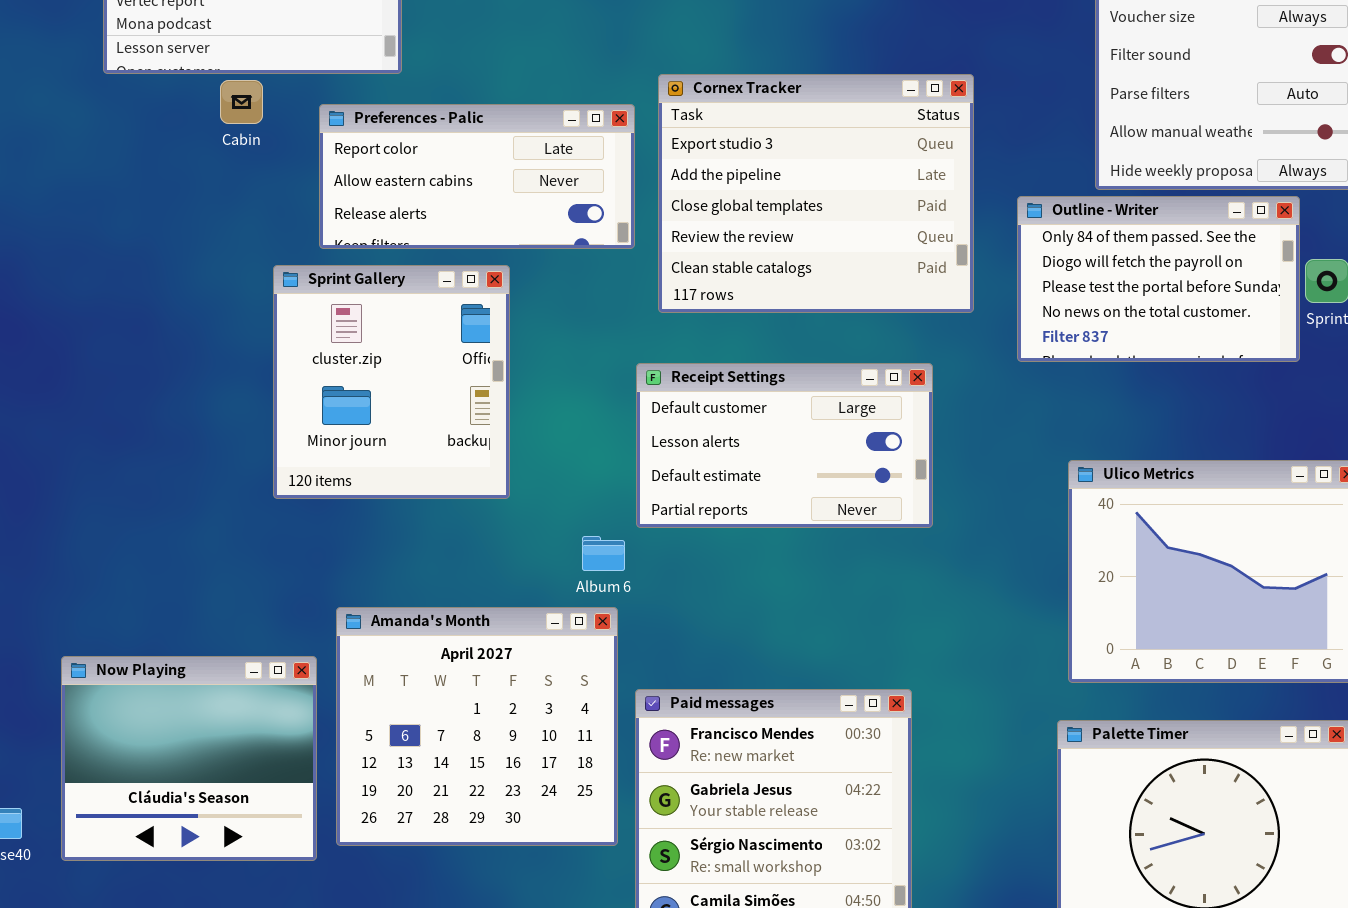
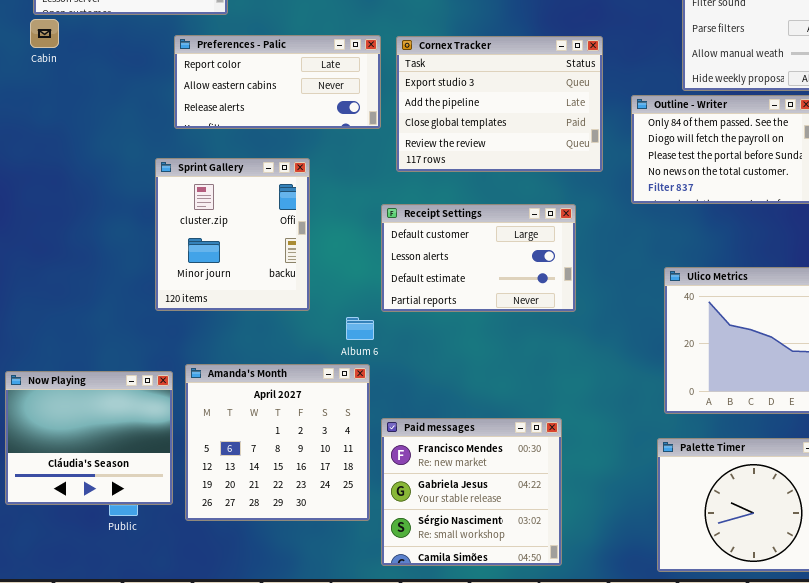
Cornex Tracker: [658,74,974,313] -> [396,36,603,172], resized
Cabin: [220,80,263,124] -> [30,19,59,48], moved
Sprint Gallery: [273,265,510,499] -> [155,158,310,311], moved
Now Playing: [61,656,317,861] -> [5,371,173,505], moved

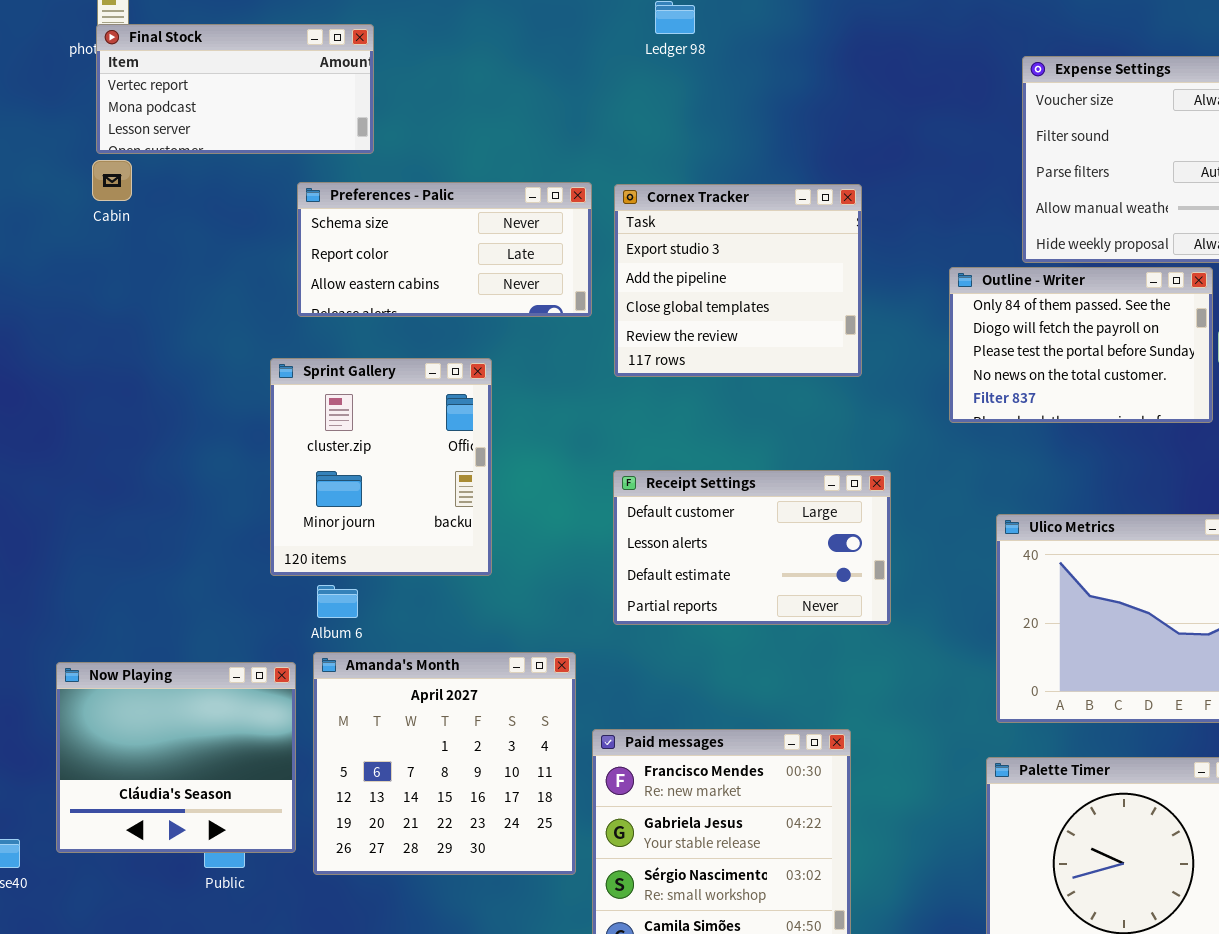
Preferences - Palic: [174,35,381,129] -> [297,182,592,317], scrolled up 1 row
Cornex Tracker: [396,36,603,172] -> [614,184,862,377], resized
Receipt Settings: [381,204,576,312] -> [613,470,891,625], moved
Album 6: [346,317,374,340] -> [317,585,358,618], moved

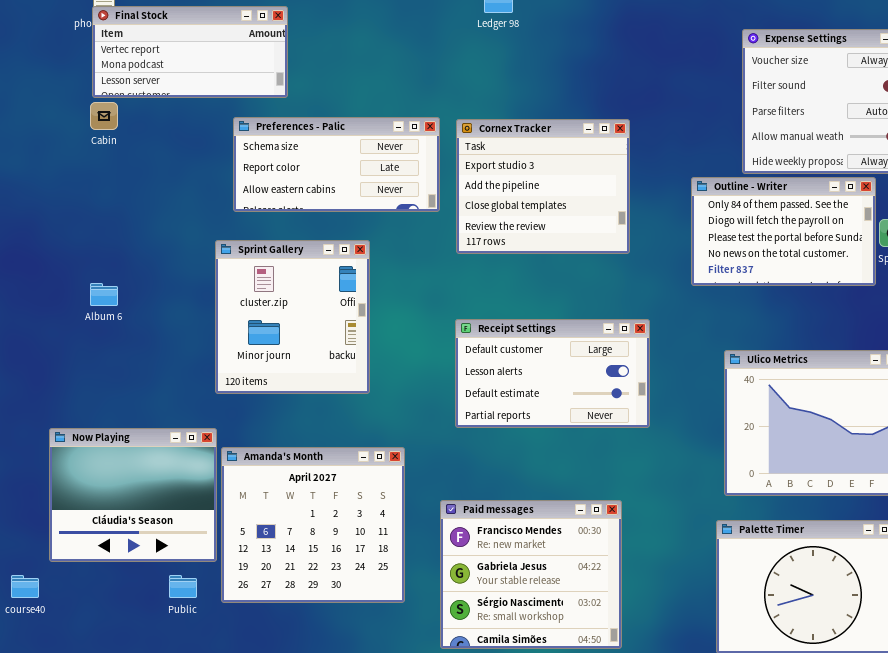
Album 6: [317,585,358,618] -> [90,283,118,306], moved
Amanda's Month: [313,652,576,875] -> [221,447,405,603], moved
Now Playing: [56,662,296,853] -> [49,428,217,562], moved

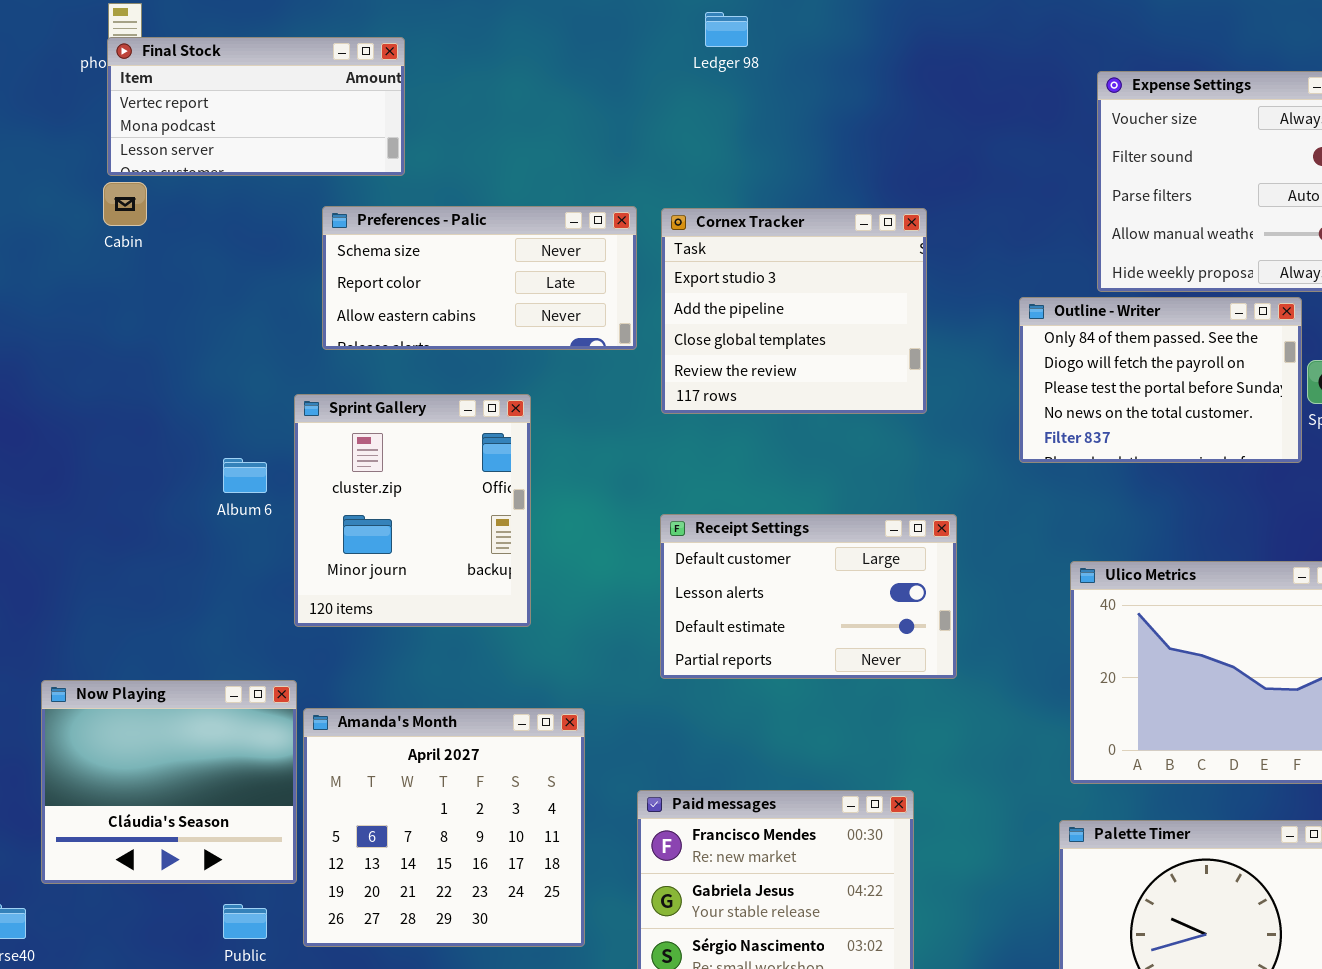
Album 6: [90,283,118,306] -> [223,458,267,493], moved

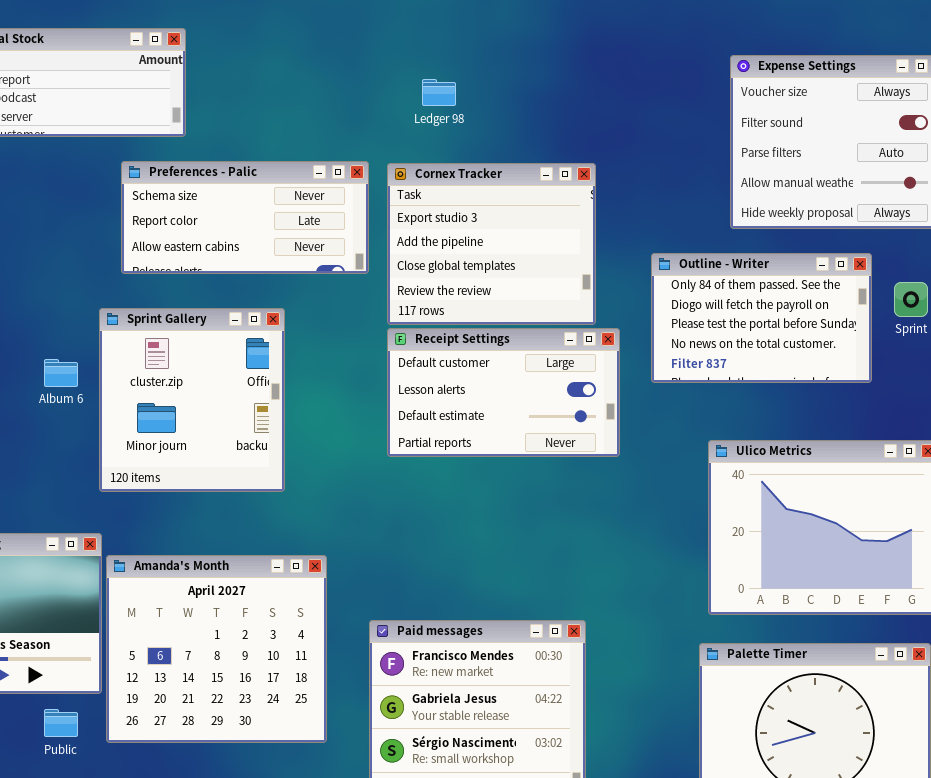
Ledger 98: [705,12,748,47] -> [422,79,456,106], moved
Outline - Writer: [1019,297,1302,463] -> [651,253,872,383], moved
Receipt Settings: [660,514,957,679] -> [387,328,620,457], moved

